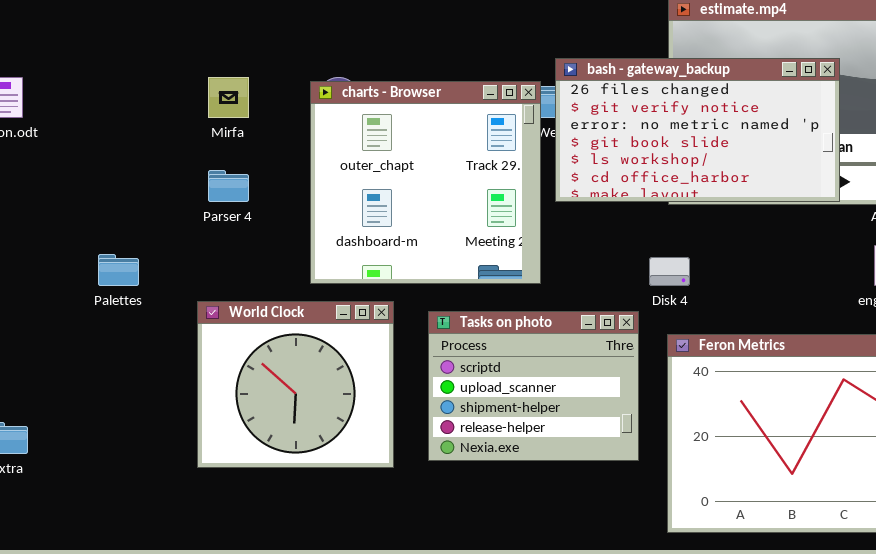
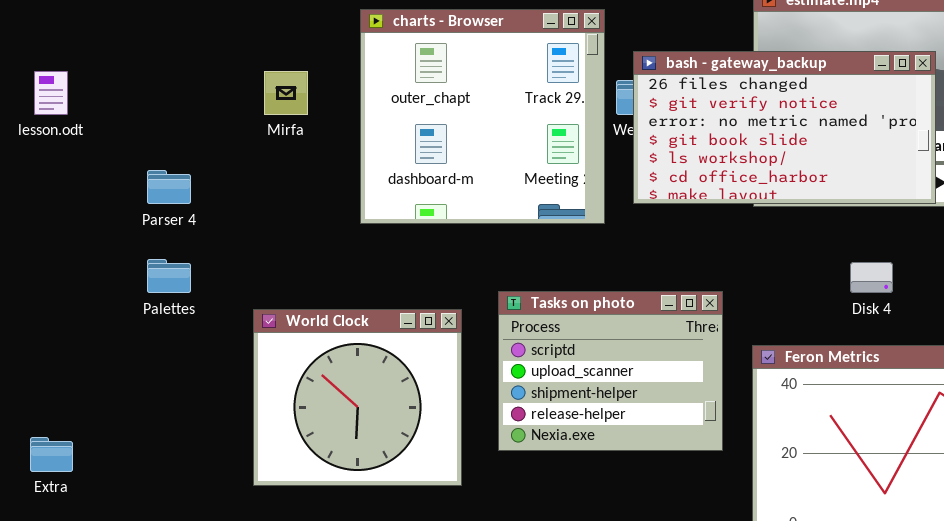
charts - Browser: [310,81,541,284] -> [360,9,605,224], moved
Parser 4: [208,170,249,202] -> [147,170,191,204], moved
Disk 4: [649,257,690,286] -> [850,262,893,293], moved
Tasks on photo: [428,311,639,461] -> [498,291,723,451], moved

